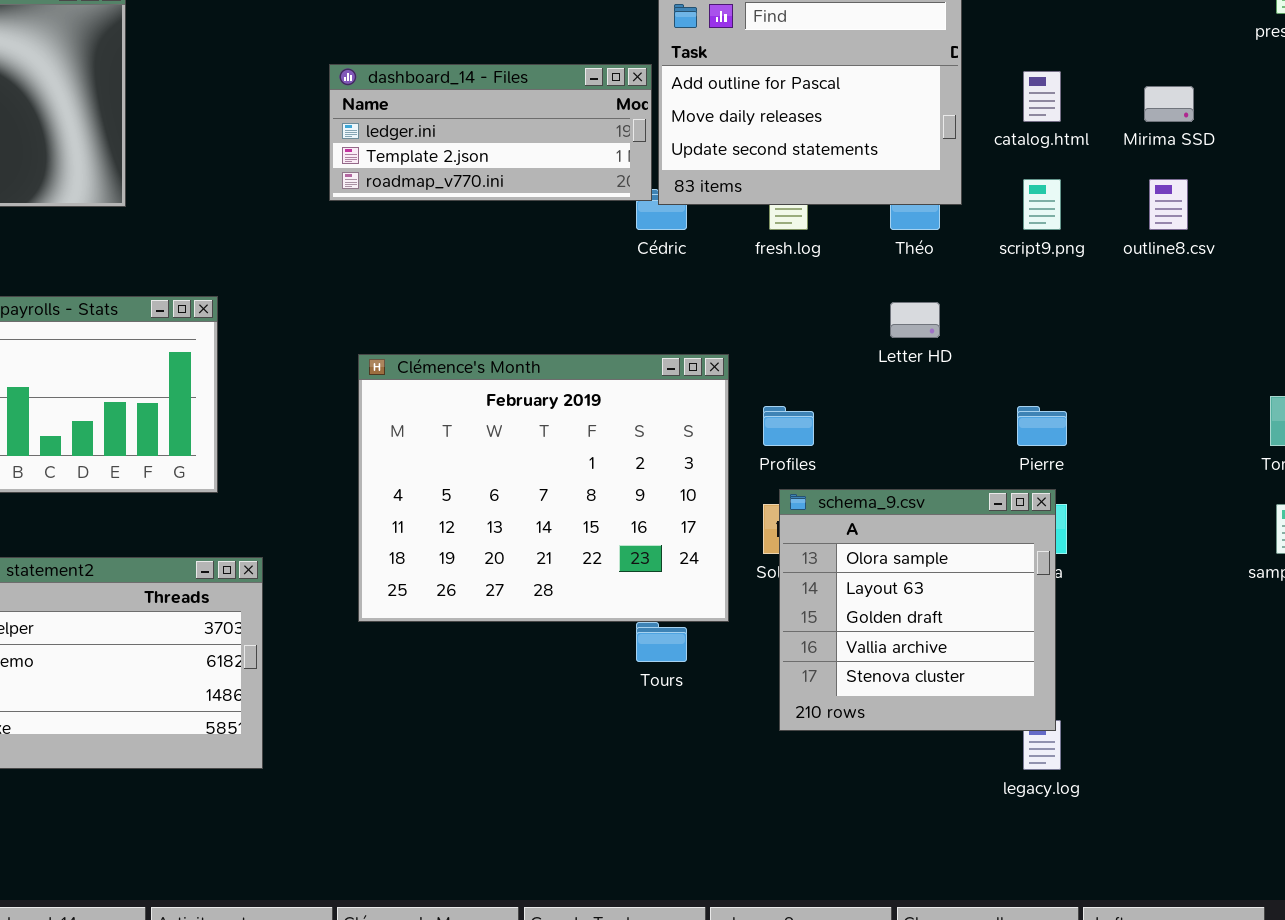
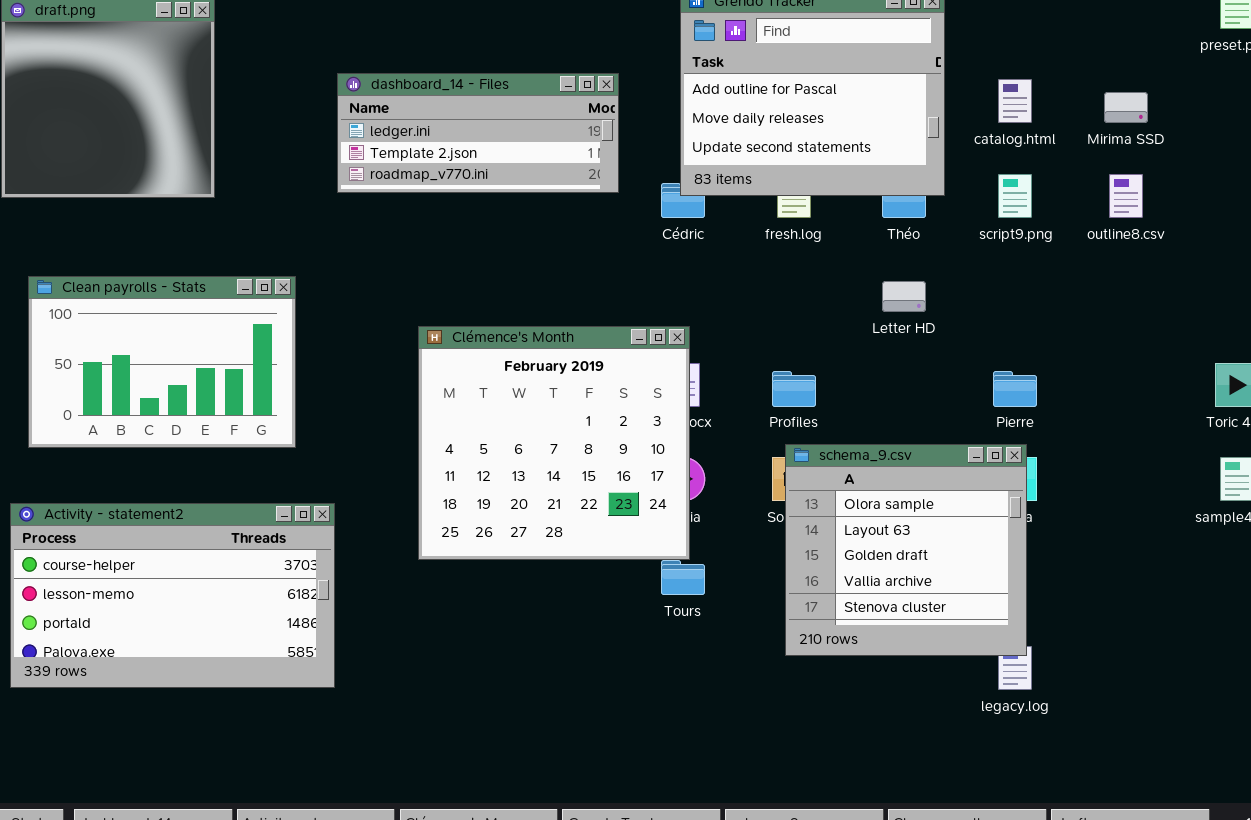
dashboard_14 - Files: [329,64,652,201] -> [337,73,619,193], moved
Clémence's Month: [358,354,729,622] -> [418,326,690,560], resized

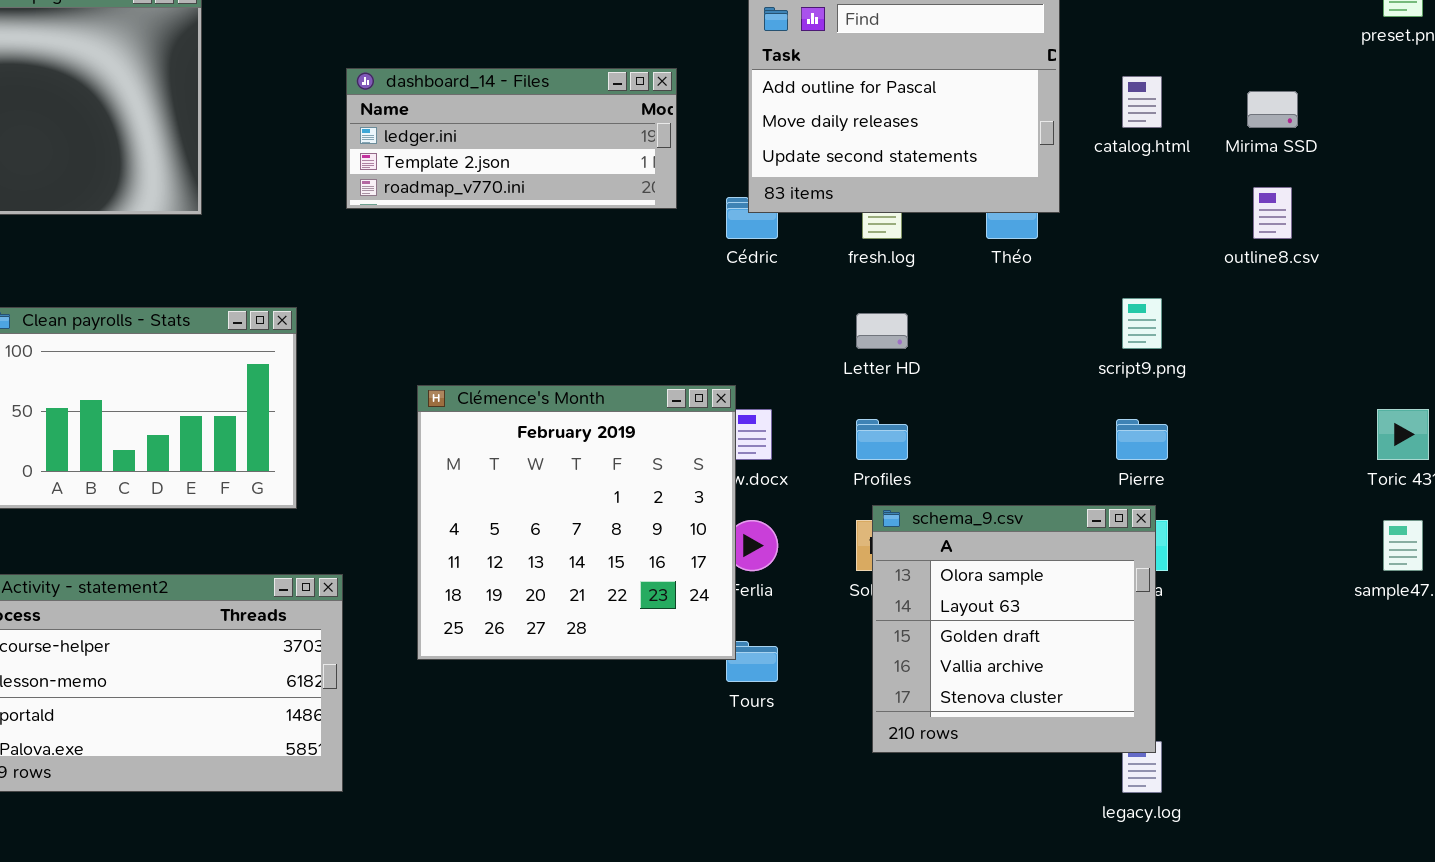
script9.png: [998,174,1032,218] -> [1122,298,1162,349], moved
Letter HD: [882,281,926,312] -> [856,313,908,349], moved
Clémence's Month: [418,326,690,560] -> [417,385,736,660], moved

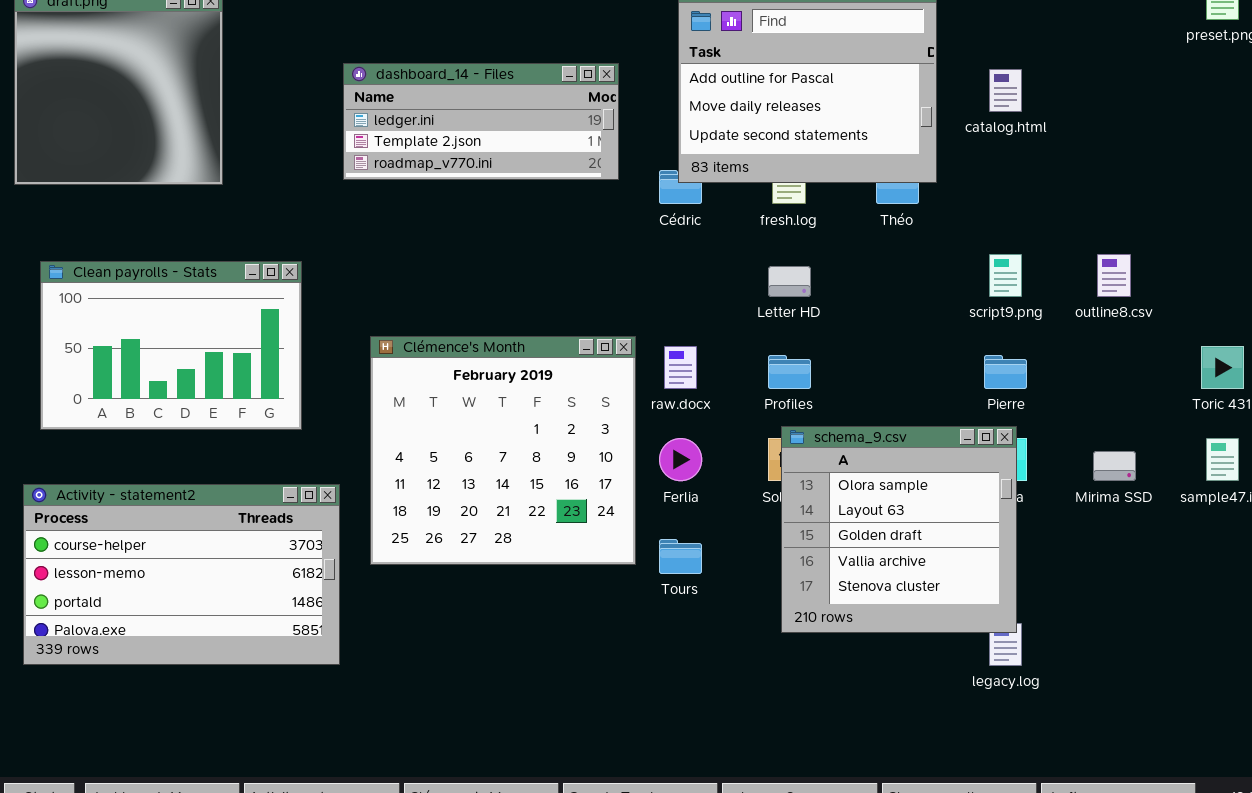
Mirima SSD: [1247,91,1298,128] -> [1093,451,1136,481], moved
outline8.csv: [1253,187,1292,239] -> [1097,254,1131,297], moved
Clémence's Month: [417,385,736,660] -> [370,336,636,565], moved

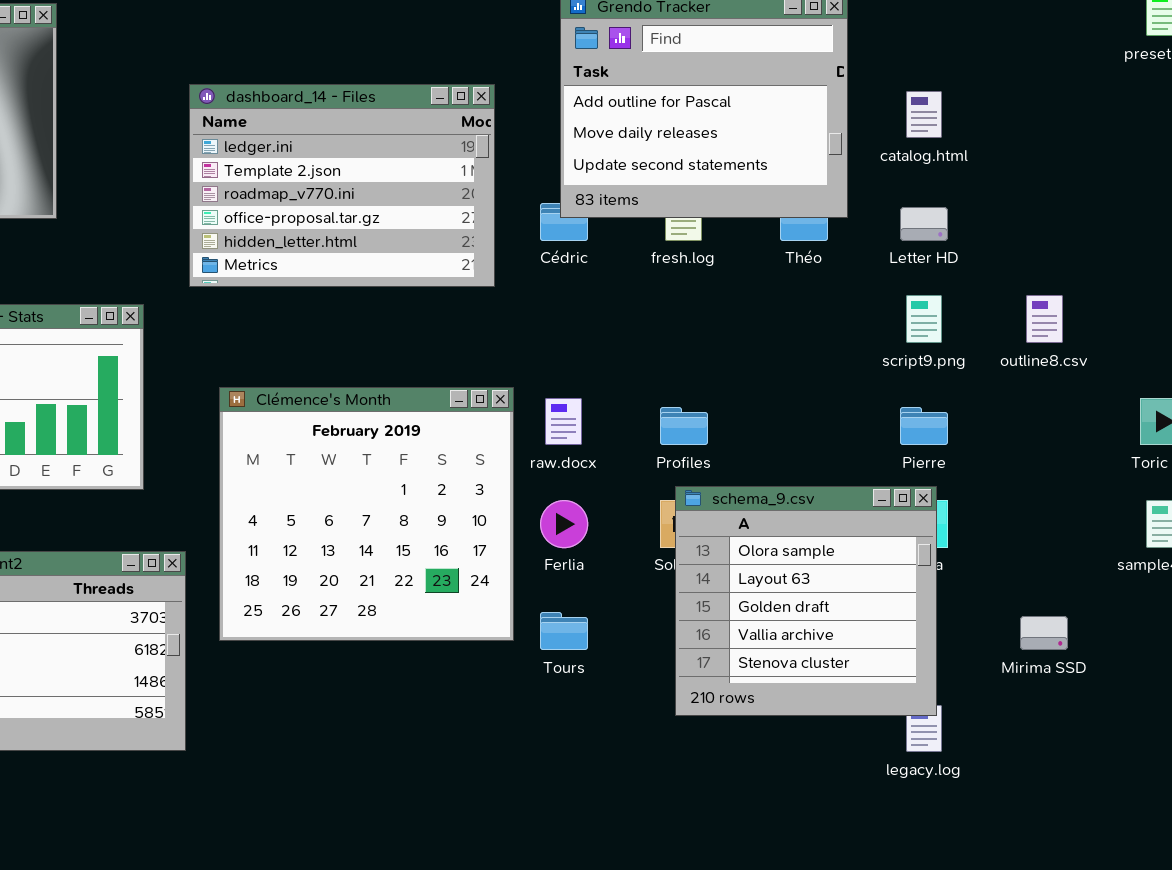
dashboard_14 - Files: [343,63,619,180] -> [189,84,495,287], resized
Letter HD: [768,266,811,297] -> [900,207,948,241], moved
Mirima SSD: [1093,451,1136,481] -> [1020,616,1068,650], moved

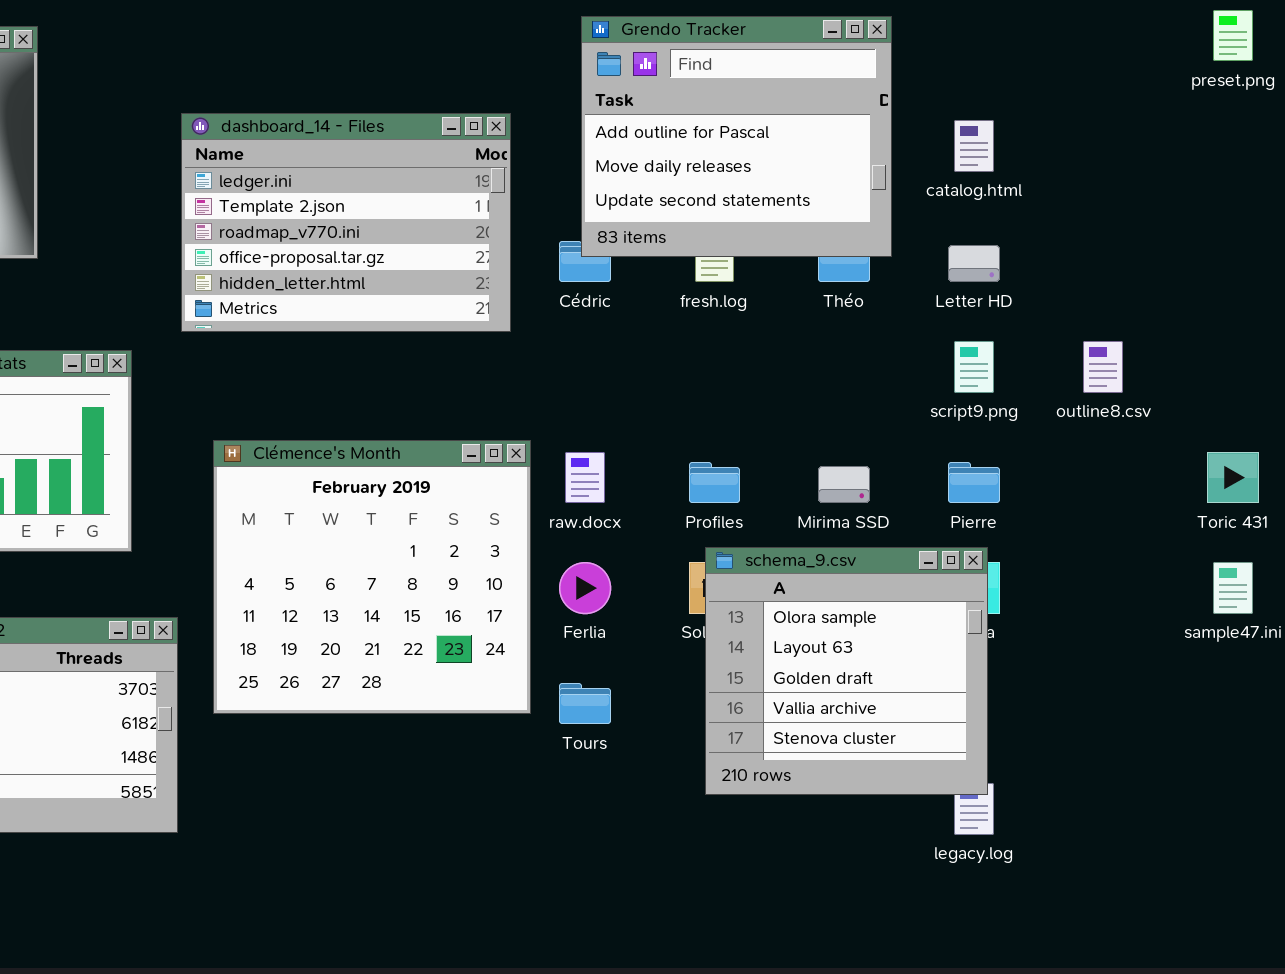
Mirima SSD: [1020,616,1068,650] -> [818,466,870,503], moved

